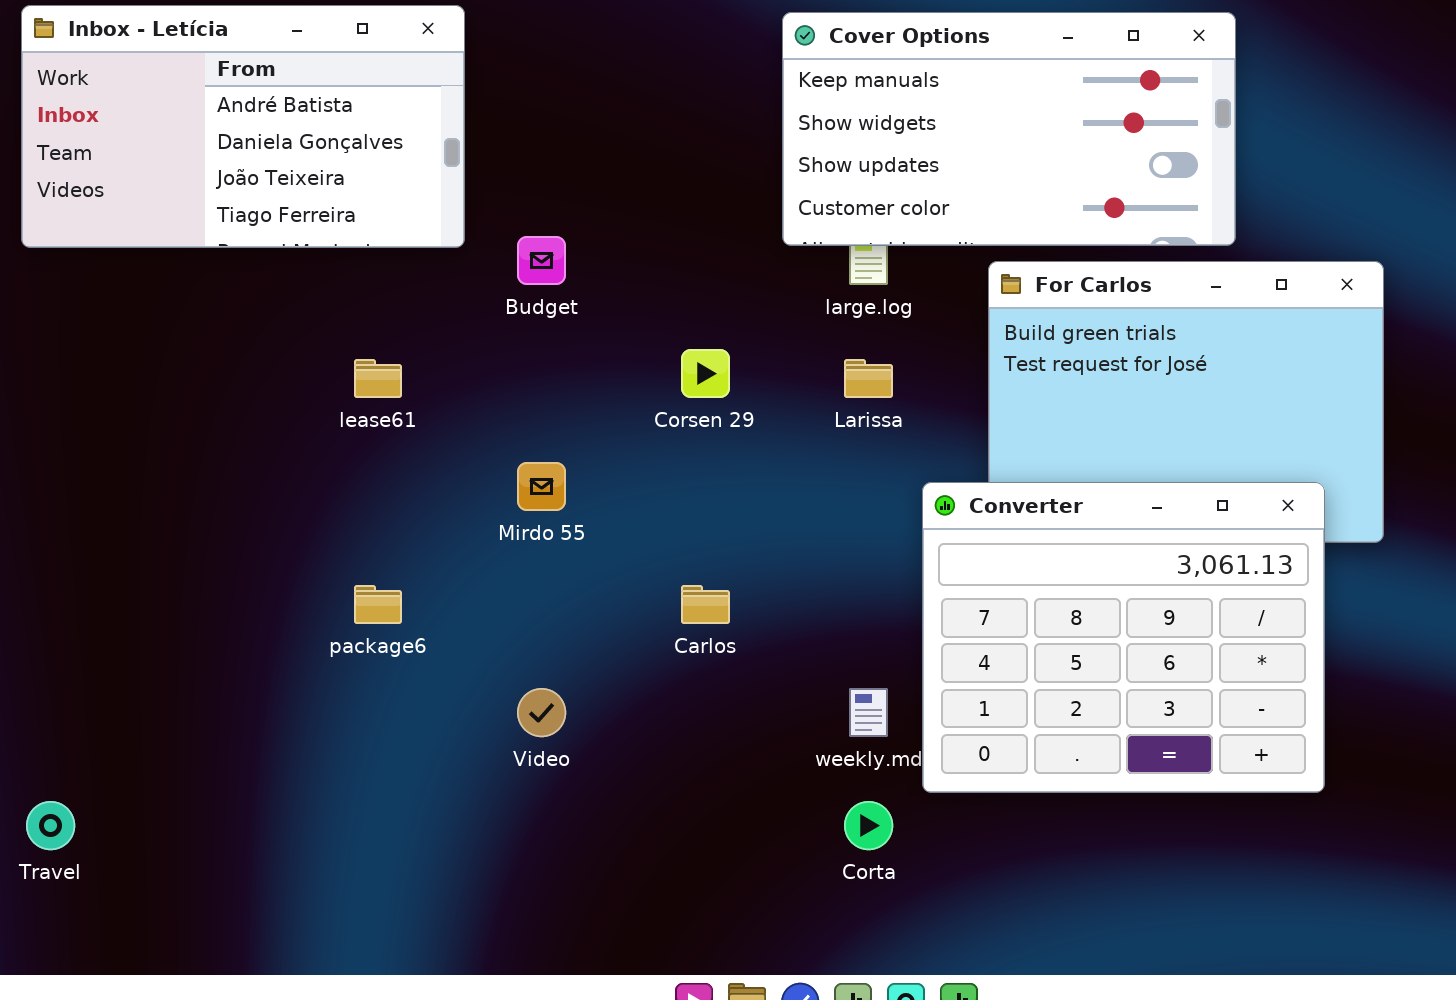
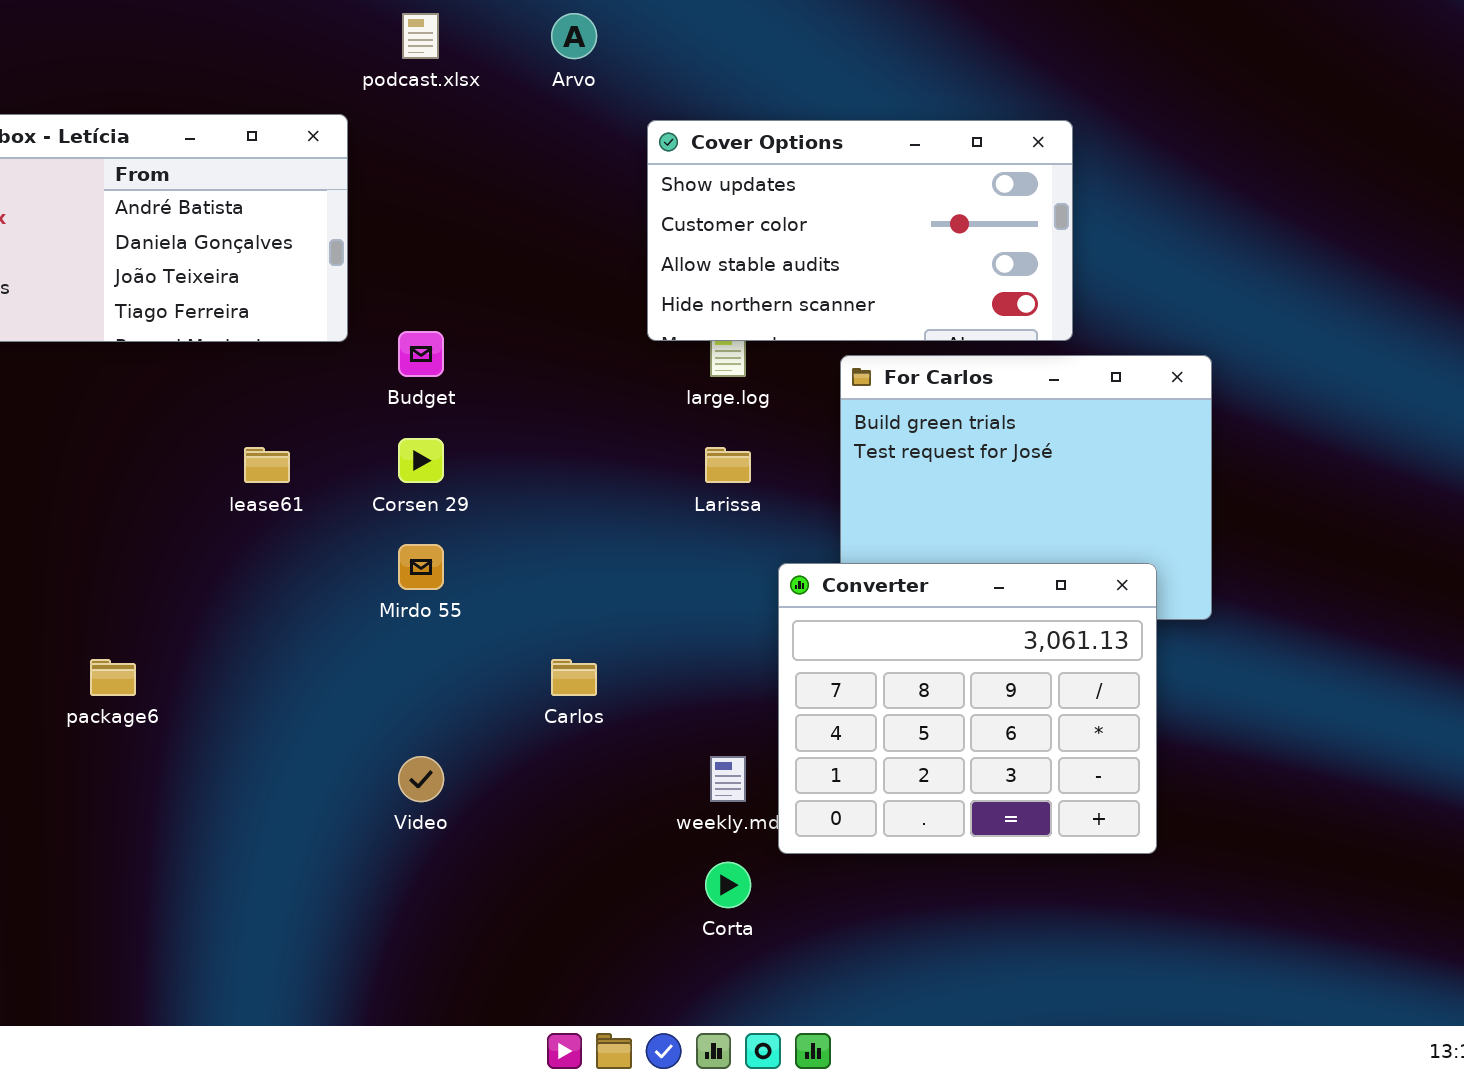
Cover Options: [782,12,1236,246] -> [647,120,1073,341], scrolled down 2 rows
Corsen 29: [681,349,730,398] -> [398,438,444,483], moved
package6: [354,585,402,624] -> [90,659,136,696], moved

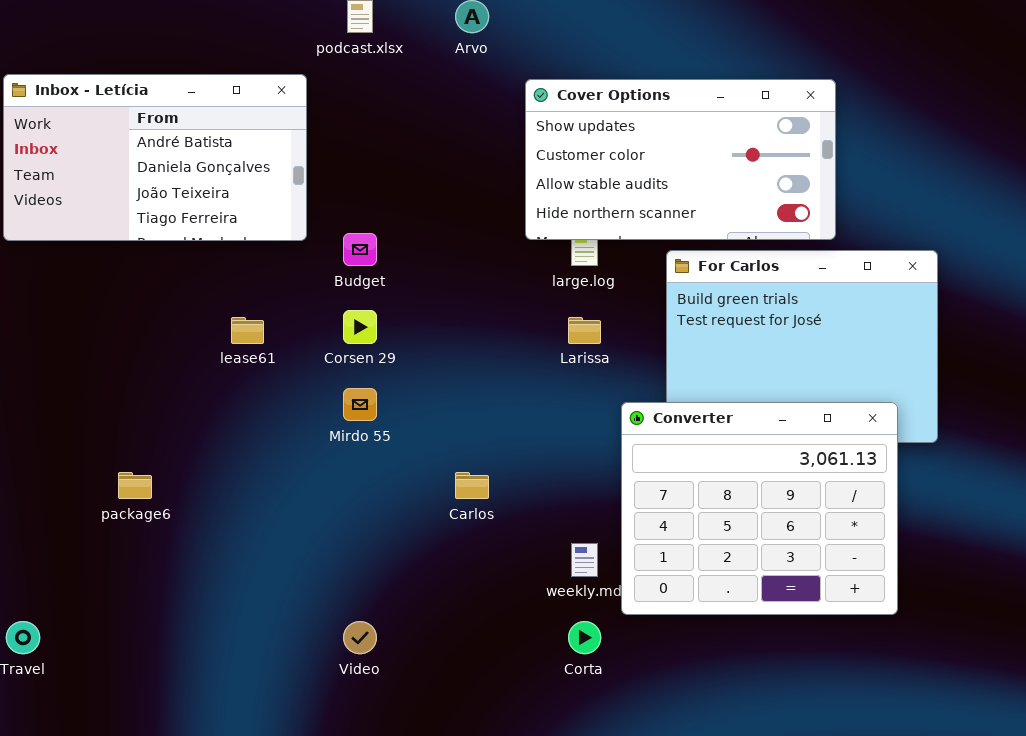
Video: [398,756,444,802] -> [343,621,377,654], moved

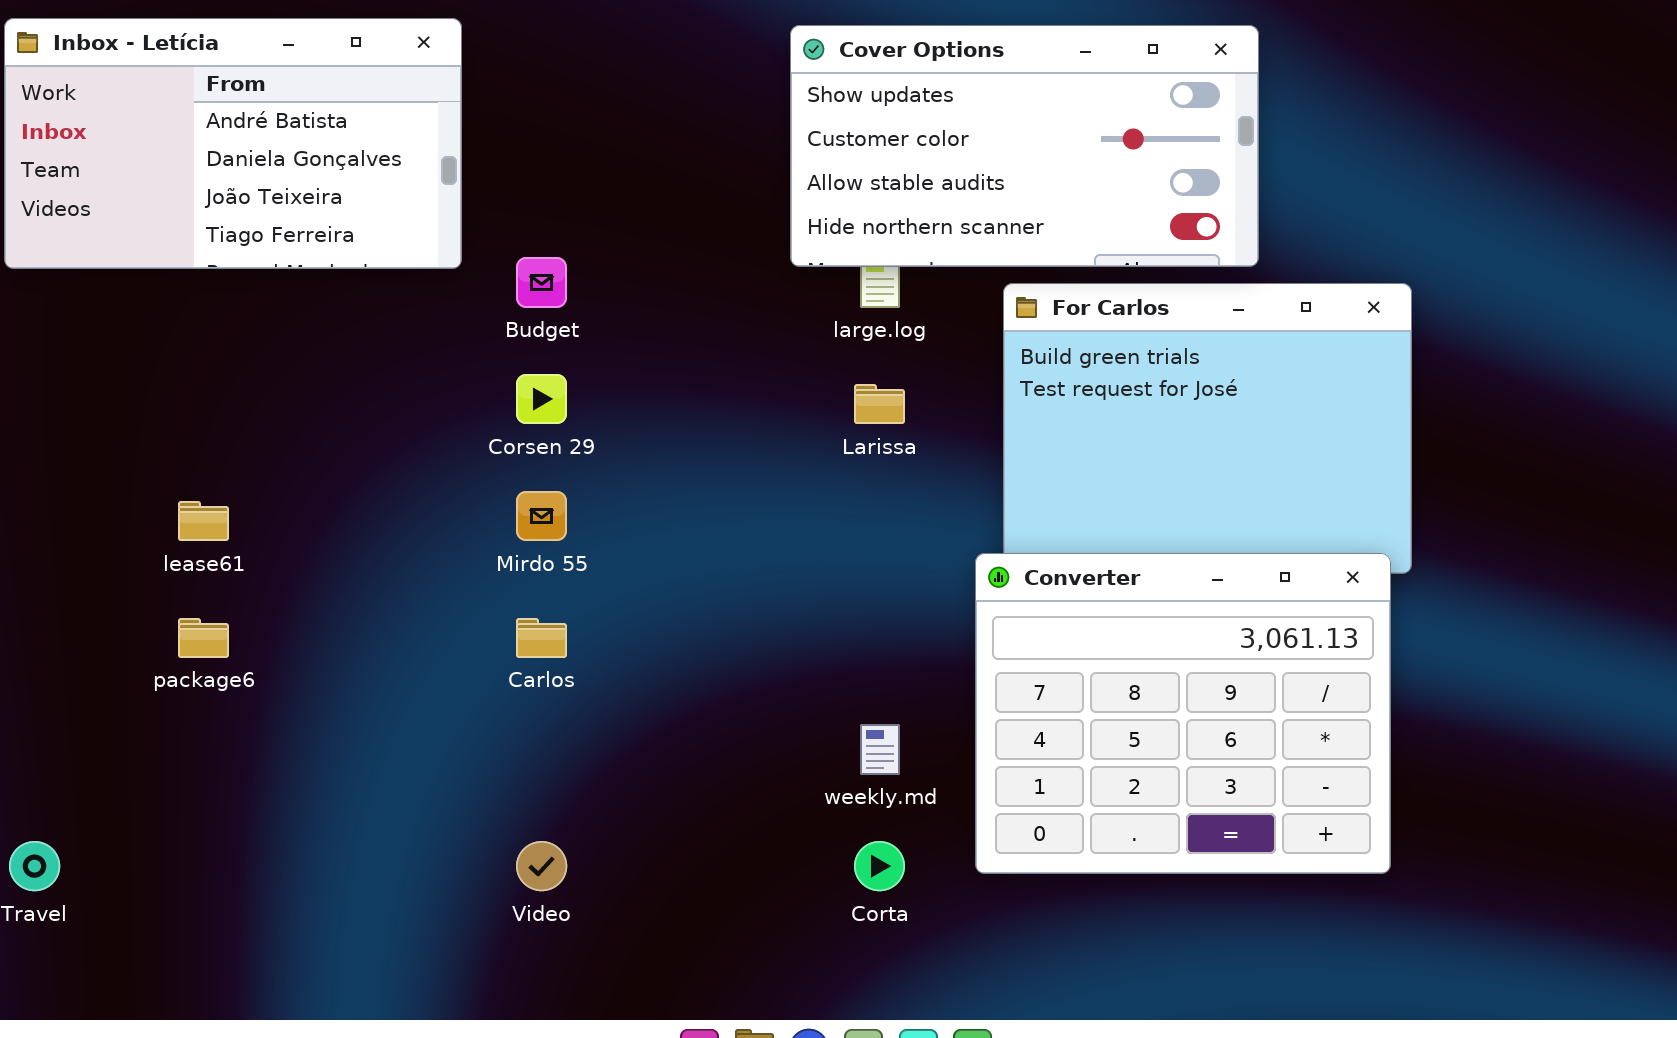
lease61: [231,317,264,344] -> [178,501,229,541], moved
Converter: [621,402,898,615] -> [975,553,1391,874], moved
Carlos: [455,472,489,499] -> [516,618,567,658], moved

